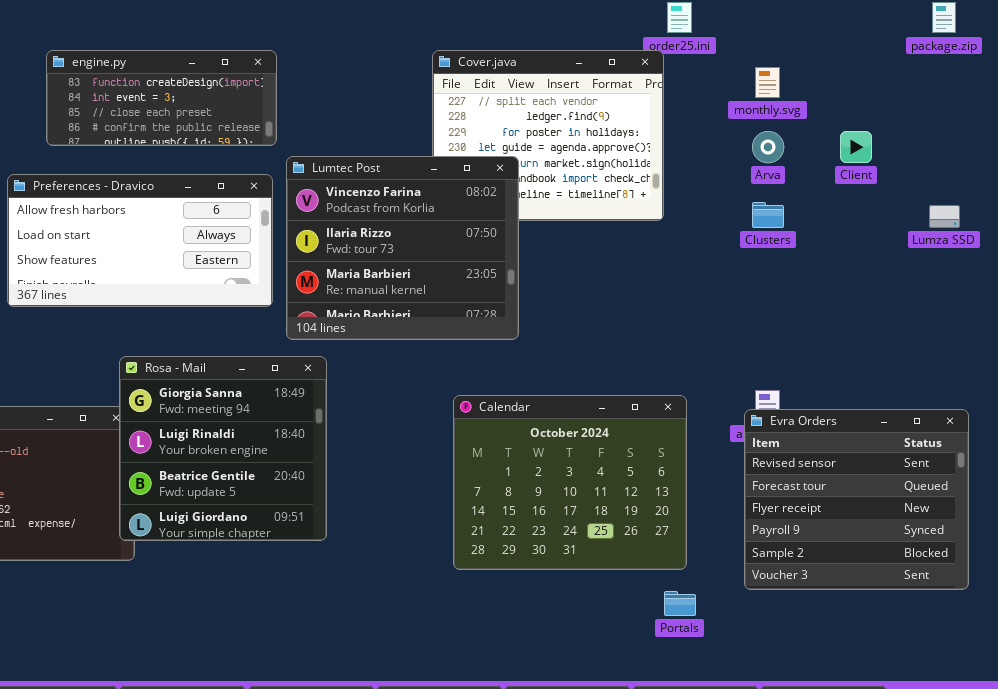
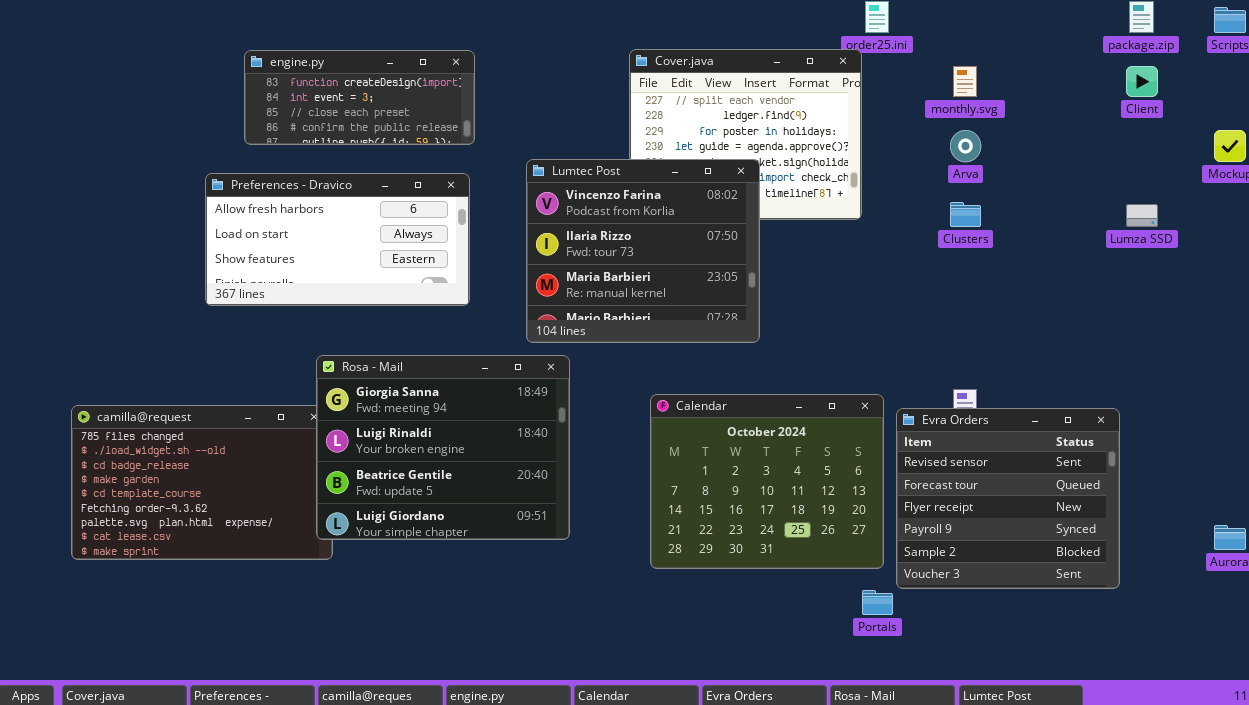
Client: [840,131,872,163] -> [1126,66,1158,97], moved
Lumtec Post: [286,156,519,340] -> [526,159,760,343], moved
Rosa - Mail: [119,356,327,541] -> [316,355,570,540], resized
Evra Orders: [744,409,969,590] -> [896,408,1120,589], moved

